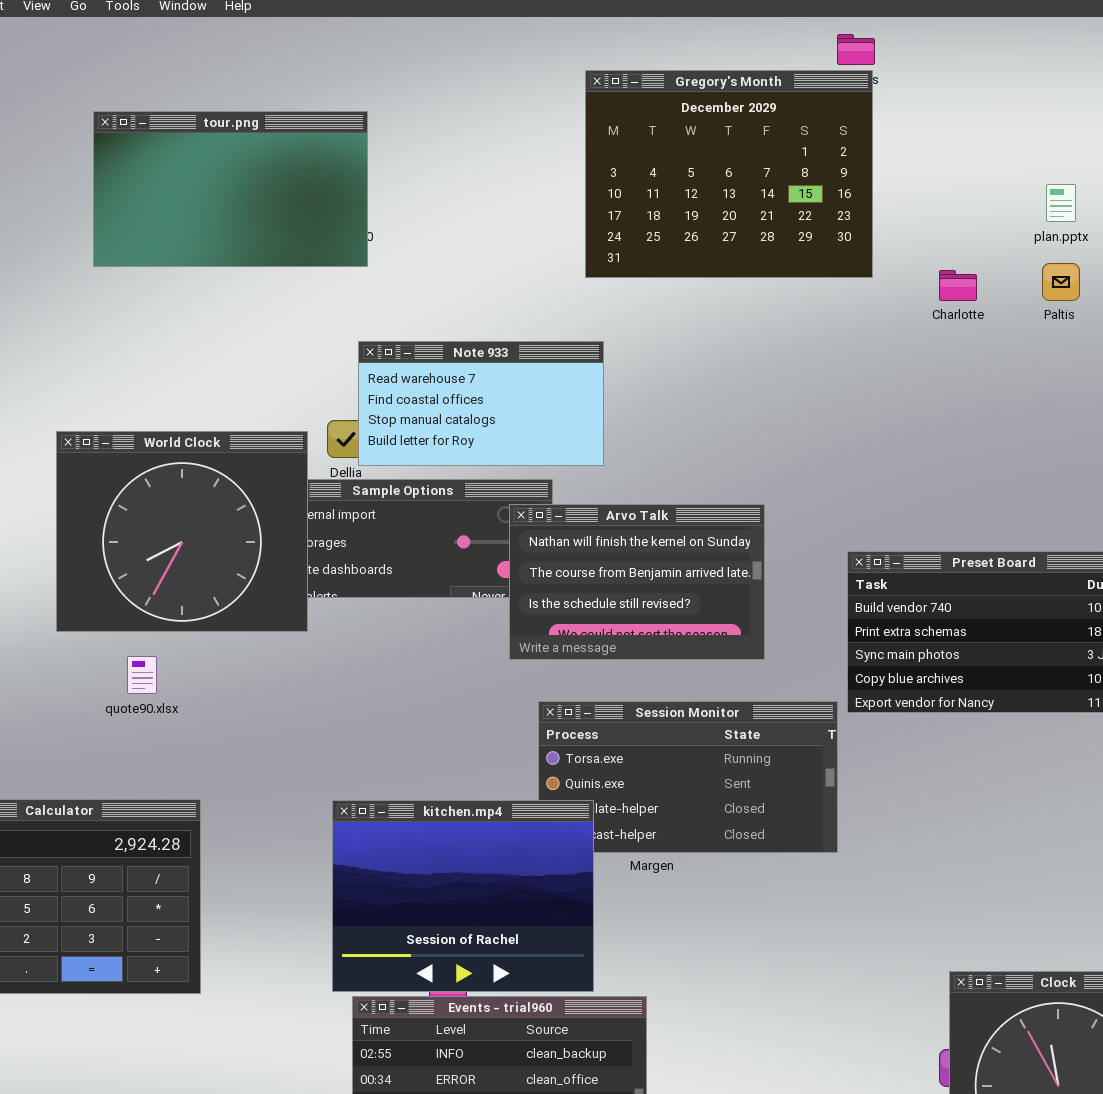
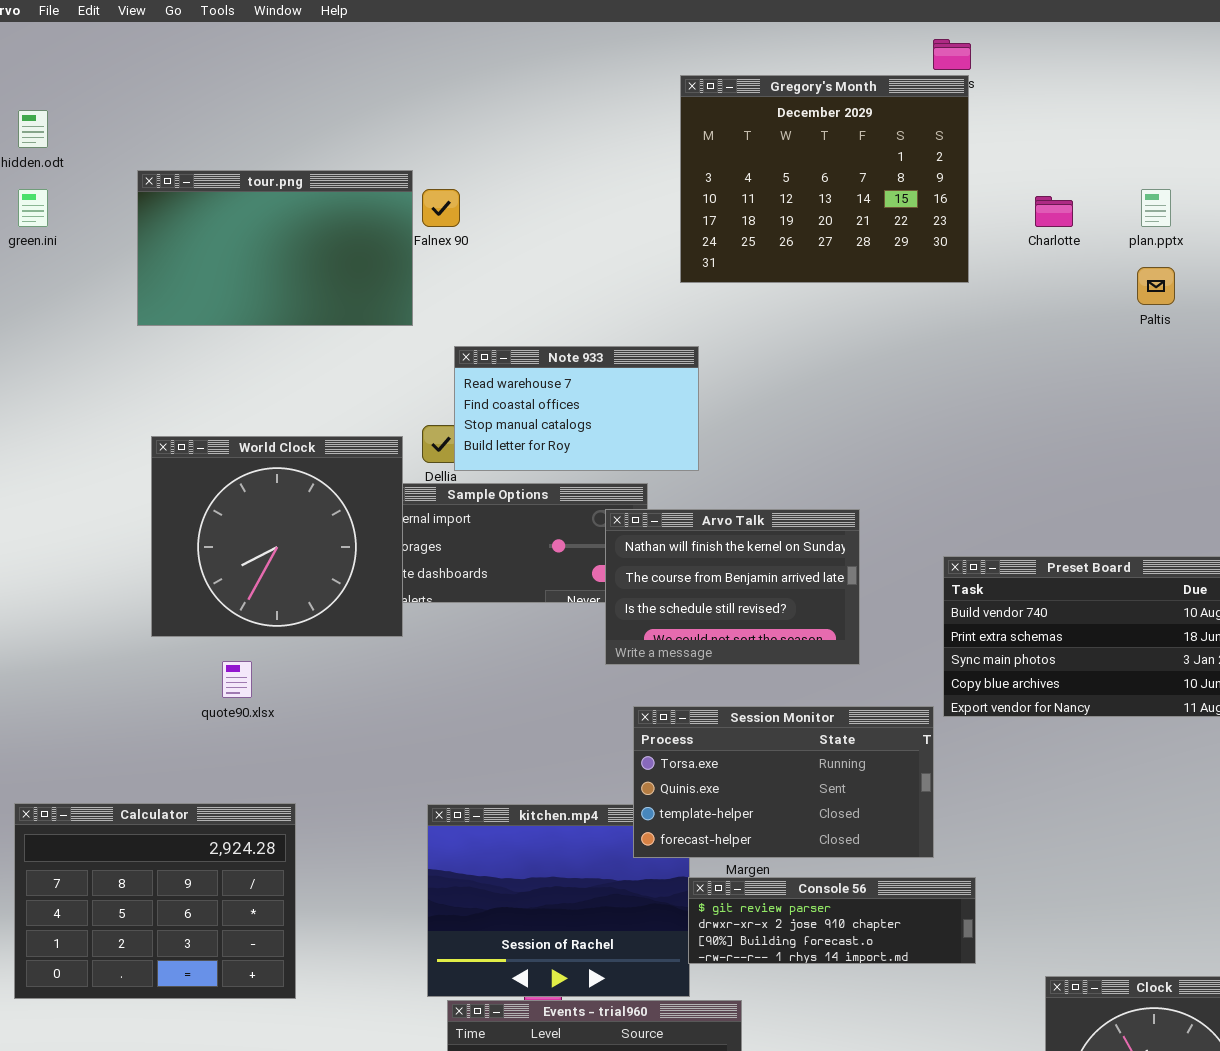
tour.png: [93,111,368,267] -> [137,170,413,326], moved
Charlotte: [939,270,977,301] -> [1035,196,1073,227], moved
Session Monitor: [538,701,838,853] -> [633,706,934,858], raised
Console 56: none -> [688,877,976,964], opened

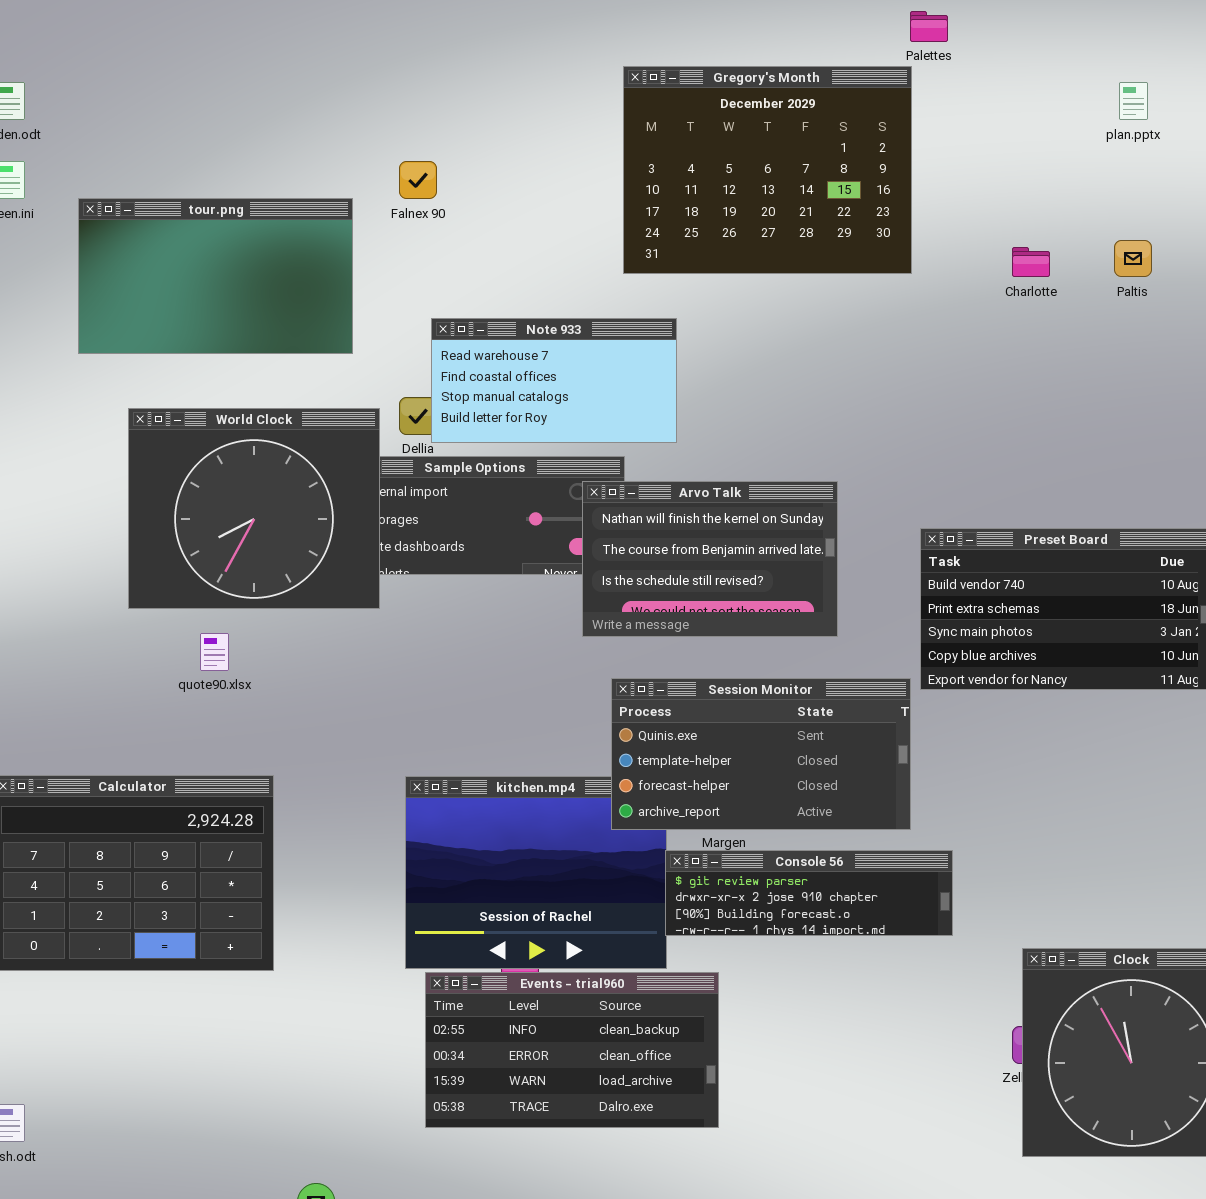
Gregory's Month: [680,75,969,283] -> [623,66,912,274], moved
tour.png: [137,170,413,326] -> [78,198,353,354], moved
plan.pptx: [1141,189,1171,227] -> [1119,82,1148,120], moved
Charlotte: [1035,196,1073,227] -> [1012,247,1050,277], moved
Session Monitor: [633,706,934,858] -> [611,678,911,830], scrolled down 1 row

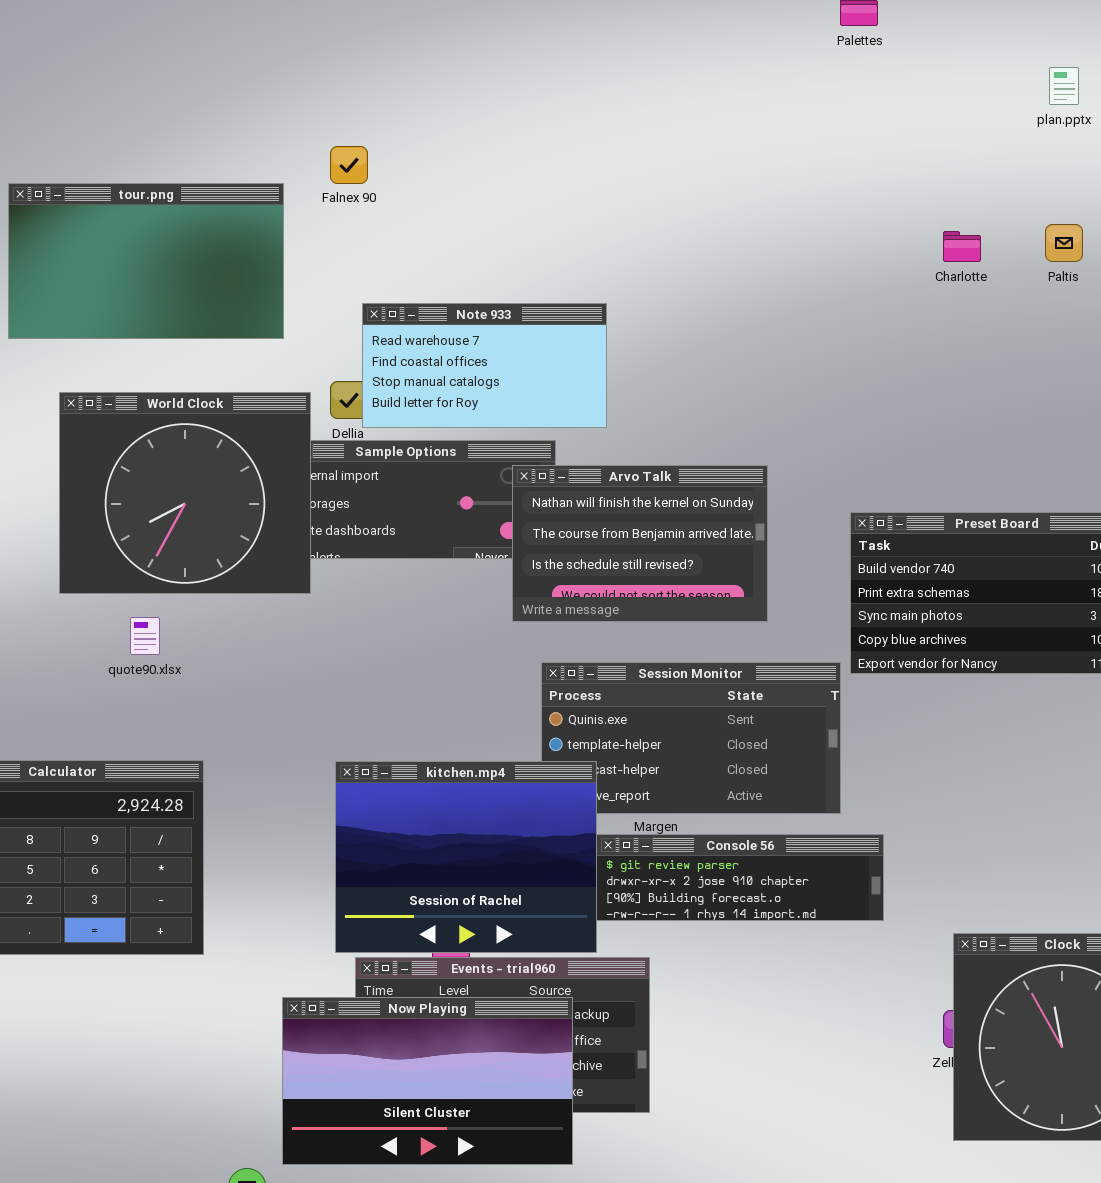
Gregory's Month: [623,66,912,274] -> none, closed
kitchen.mp4: [405,776,667,969] -> [335,761,597,953], raised
Now Playing: none -> [282,997,573,1165], opened

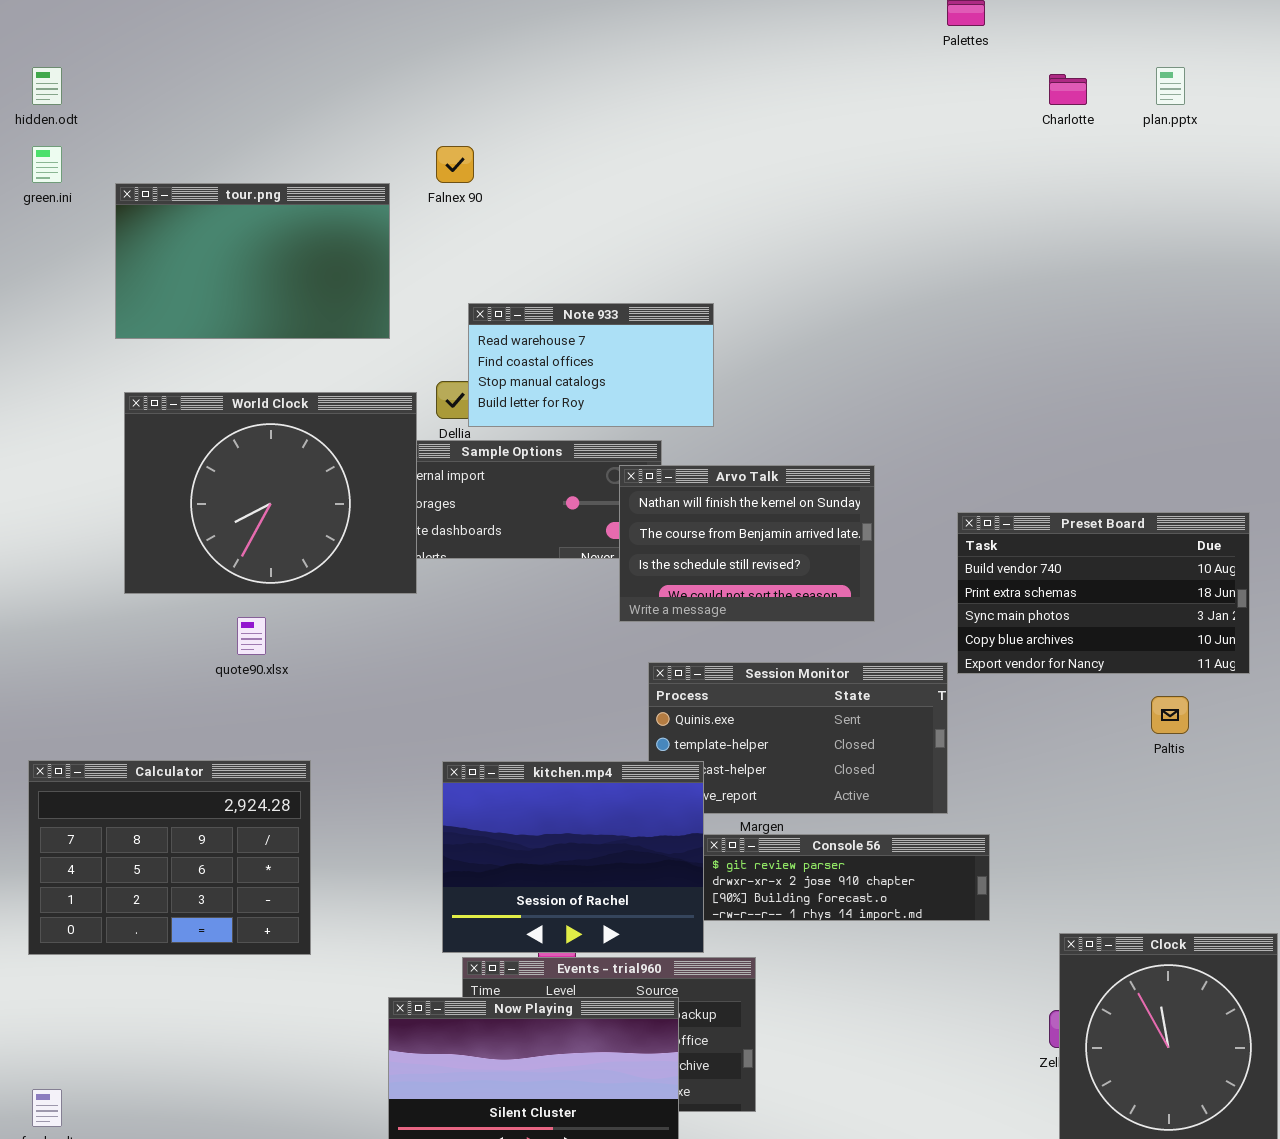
Paltis: [1045,224,1083,262] -> [1151,696,1189,734], moved
Charlotte: [943,231,981,262] -> [1049,74,1087,105], moved
World Clock: [59,392,311,594] -> [124,392,417,594], resized

